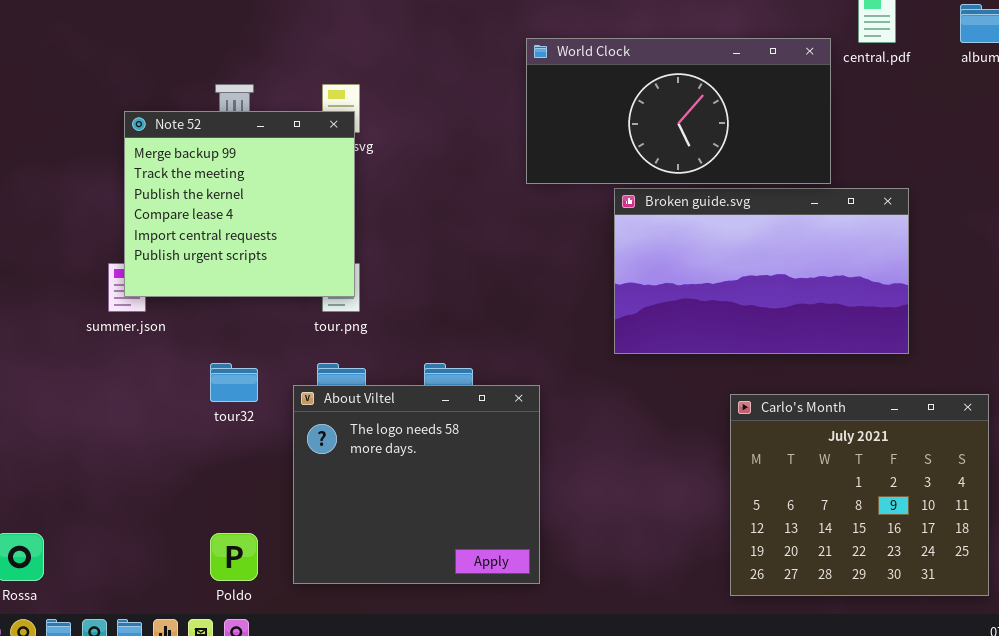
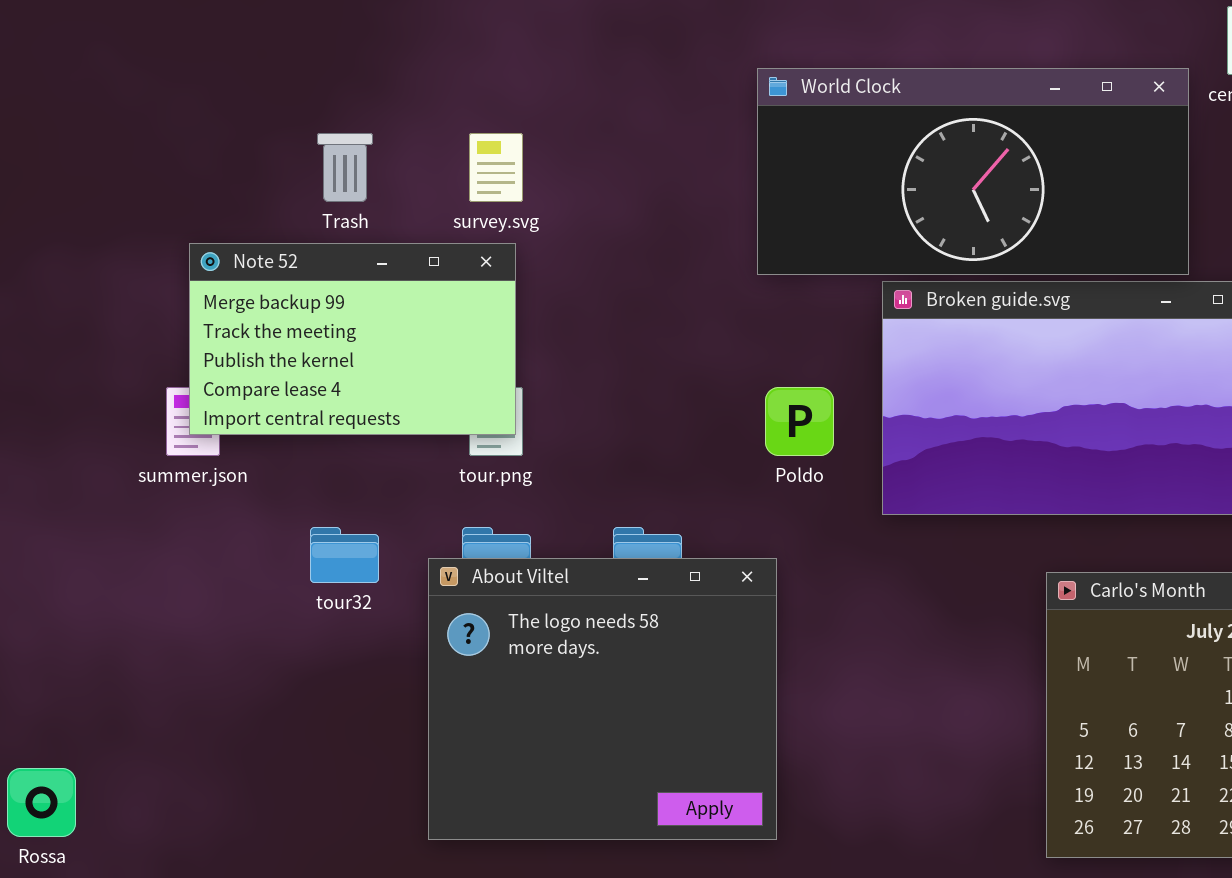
Note 52: [124,111,355,297] -> [189,243,516,435], resized
Poldo: [210,533,258,581] -> [765,387,834,456], moved

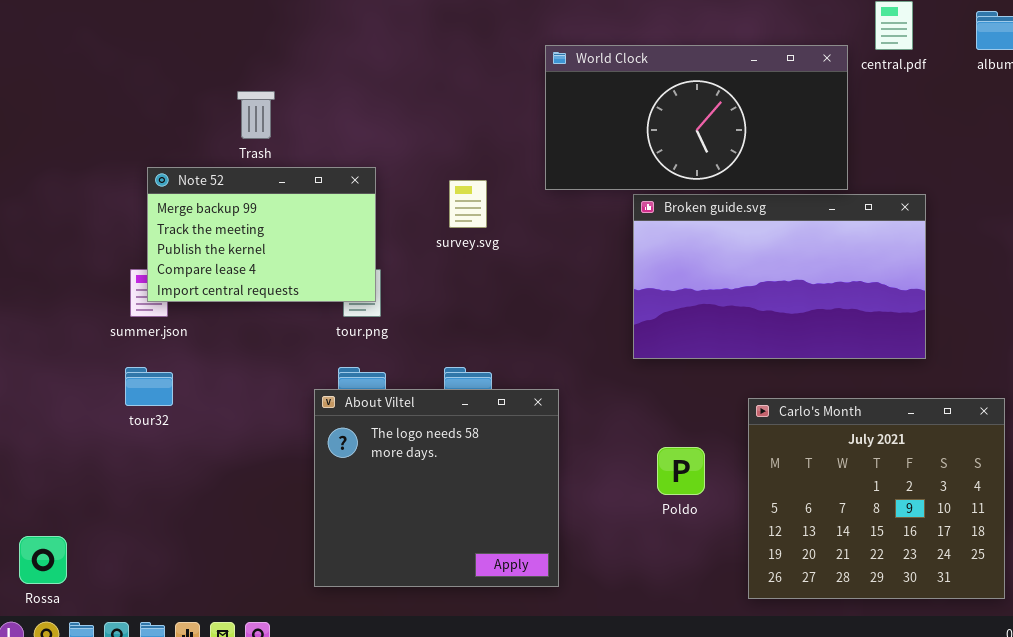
survey.svg: [469,133,523,202] -> [449,180,487,228], moved
Poldo: [765,387,834,456] -> [657,447,705,495], moved
tour32: [310,527,379,583] -> [125,367,173,406], moved

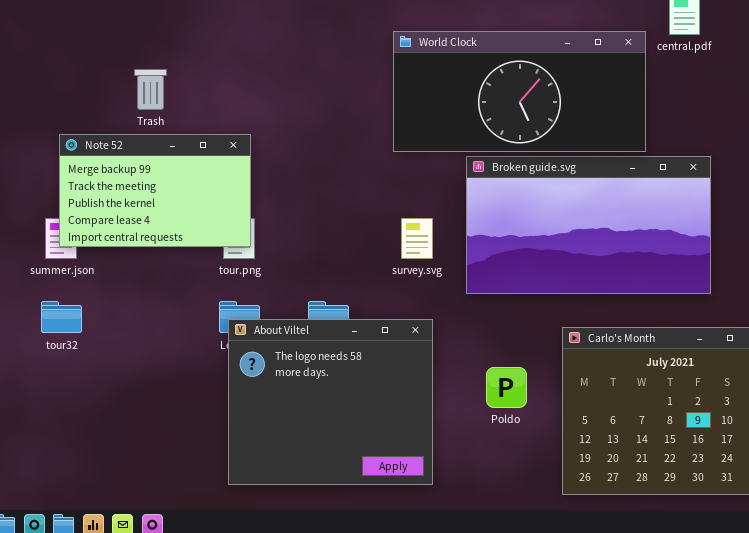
survey.svg: [449,180,487,228] -> [401,218,433,259], moved
About Viltel: [314,389,559,587] -> [228,319,433,485], moved

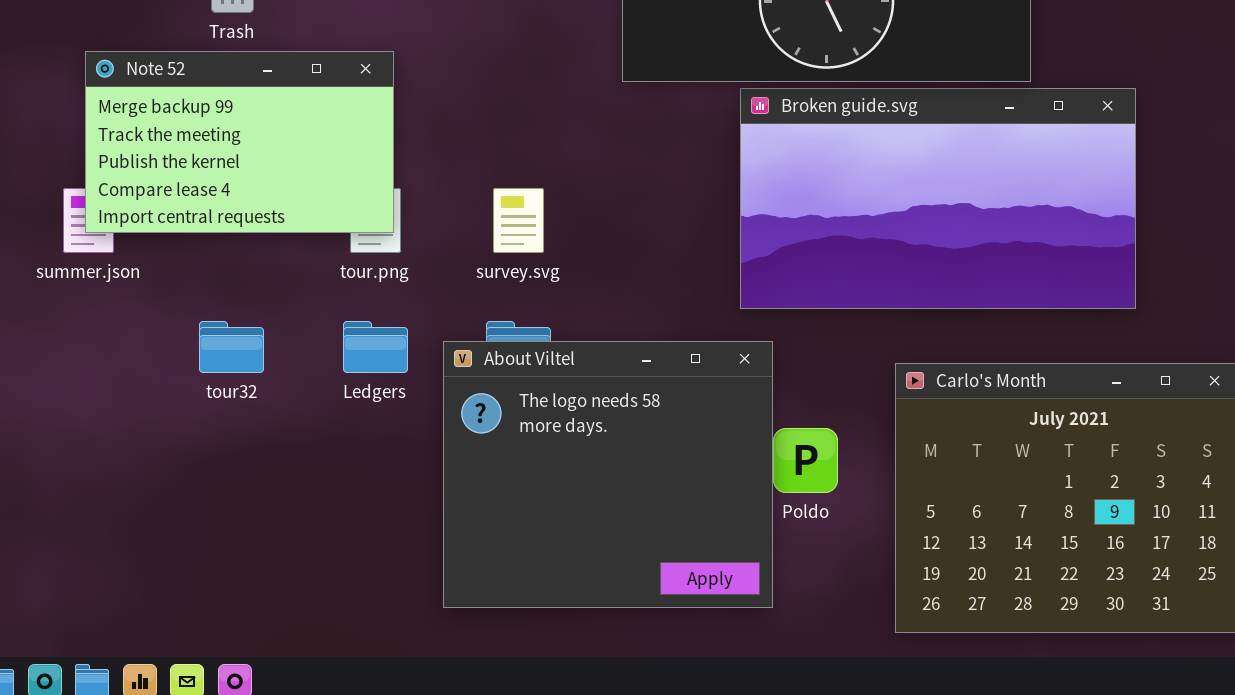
survey.svg: [401,218,433,259] -> [493,188,544,253], moved
tour32: [41,301,82,333] -> [199,321,264,373], moved
About Viltel: [228,319,433,485] -> [443,341,773,608], moved

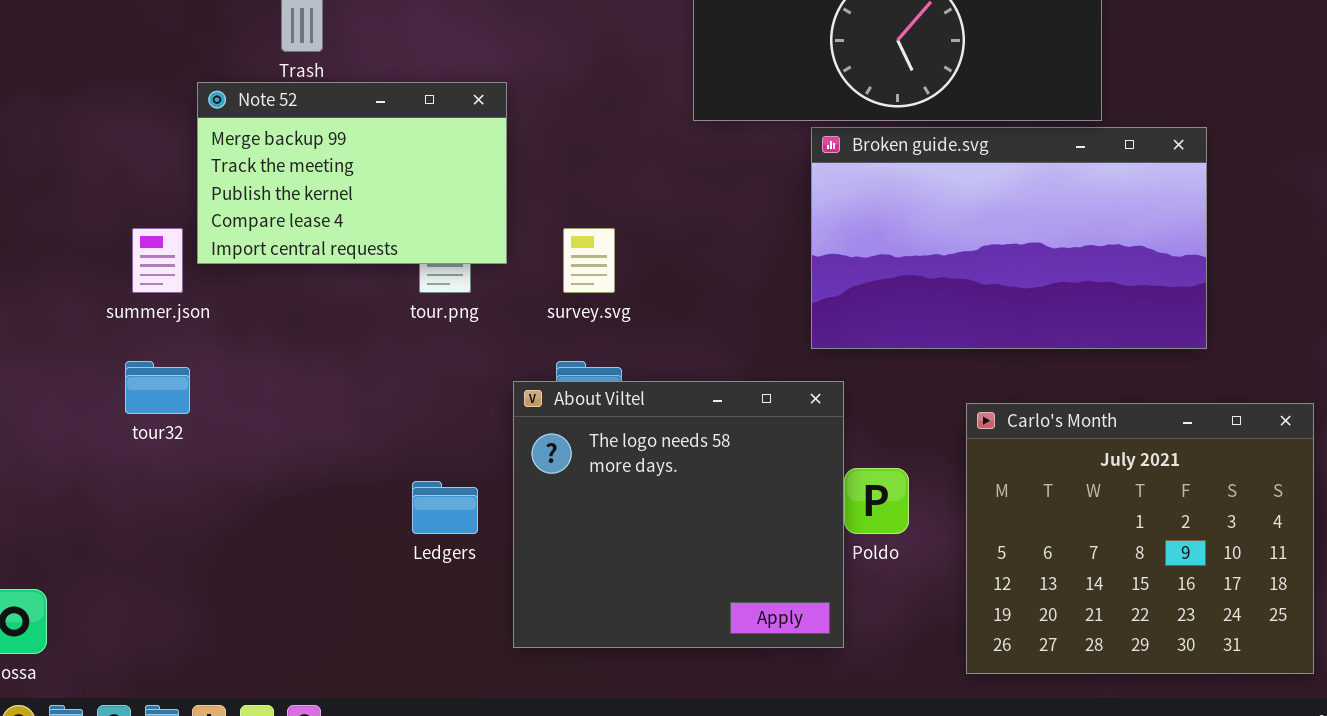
Note 52: [85,51,394,233] -> [197,82,507,264], moved
tour32: [199,321,264,373] -> [125,361,190,414], moved
Ledgers: [343,321,408,373] -> [412,481,478,534], moved

